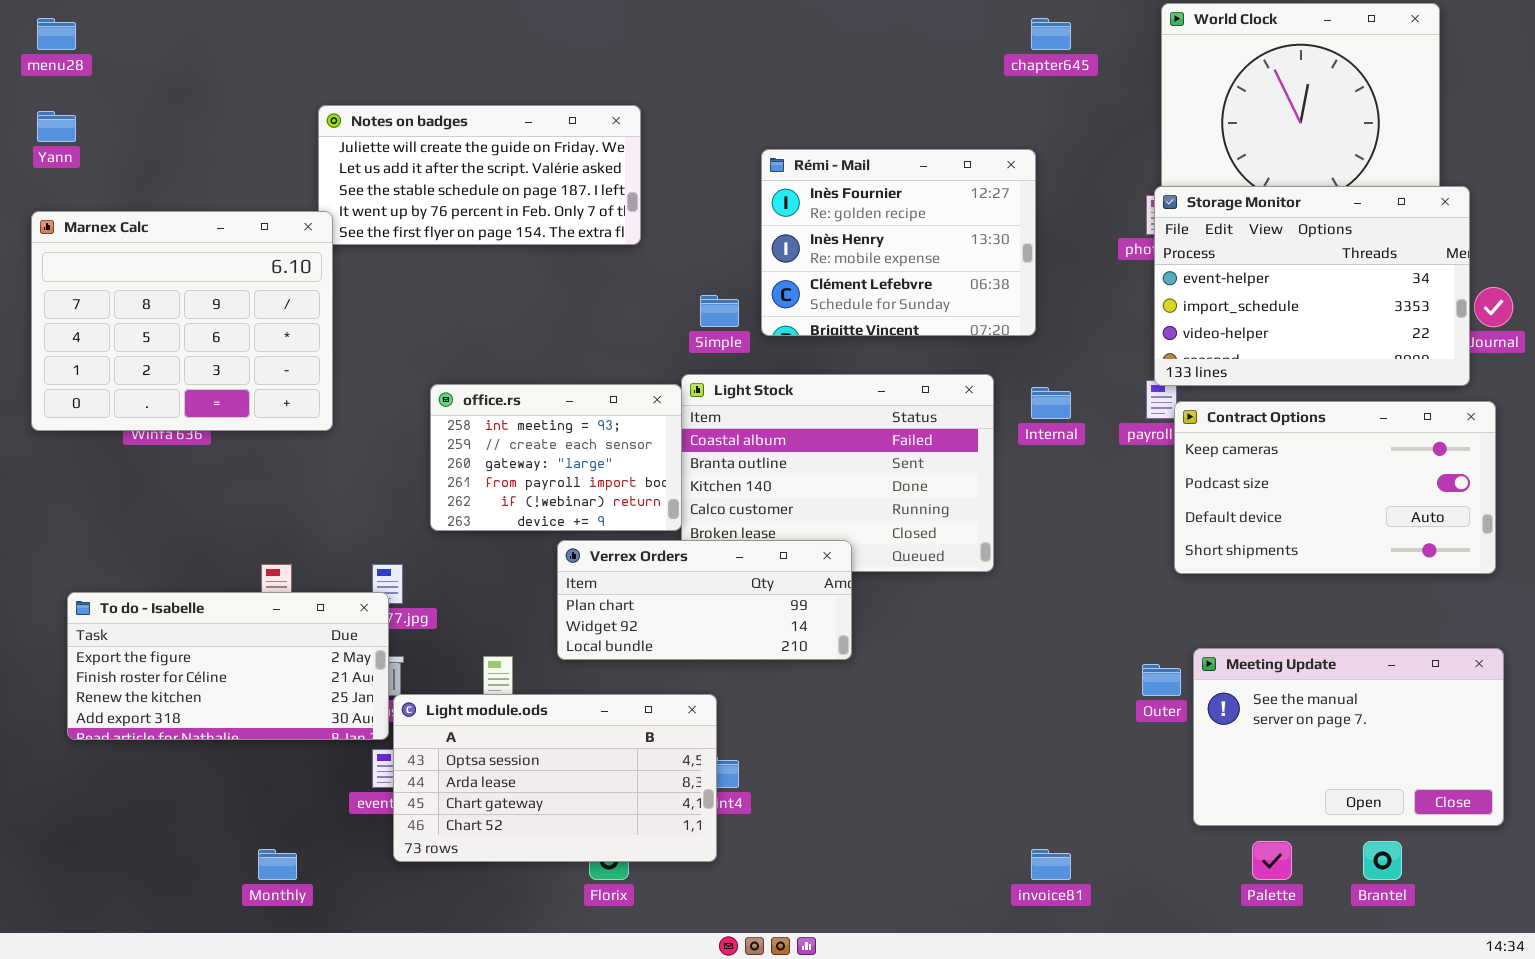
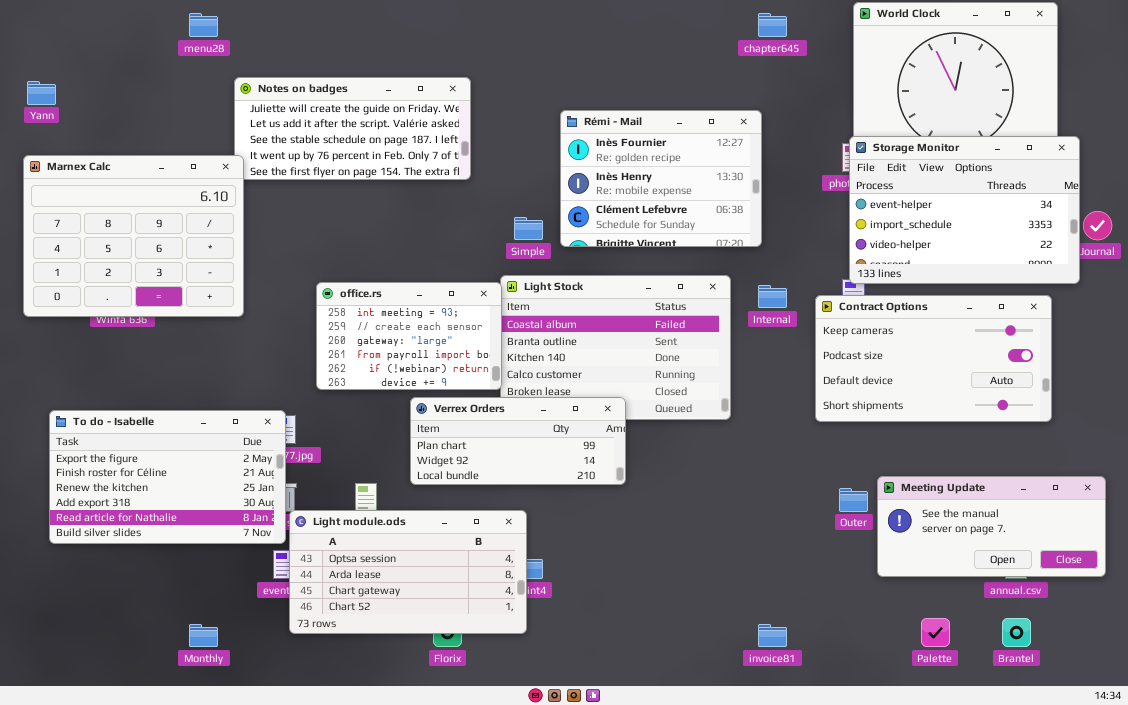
menu28: [37,18,76,50] -> [189,13,218,37], moved
Contract Options: [1174,401,1496,574] -> [815,295,1052,422], moved
To do - Isabelle: [67,592,389,740] -> [49,410,286,544], resized
Meeting Update: [1193,648,1504,826] -> [877,476,1106,577], resized

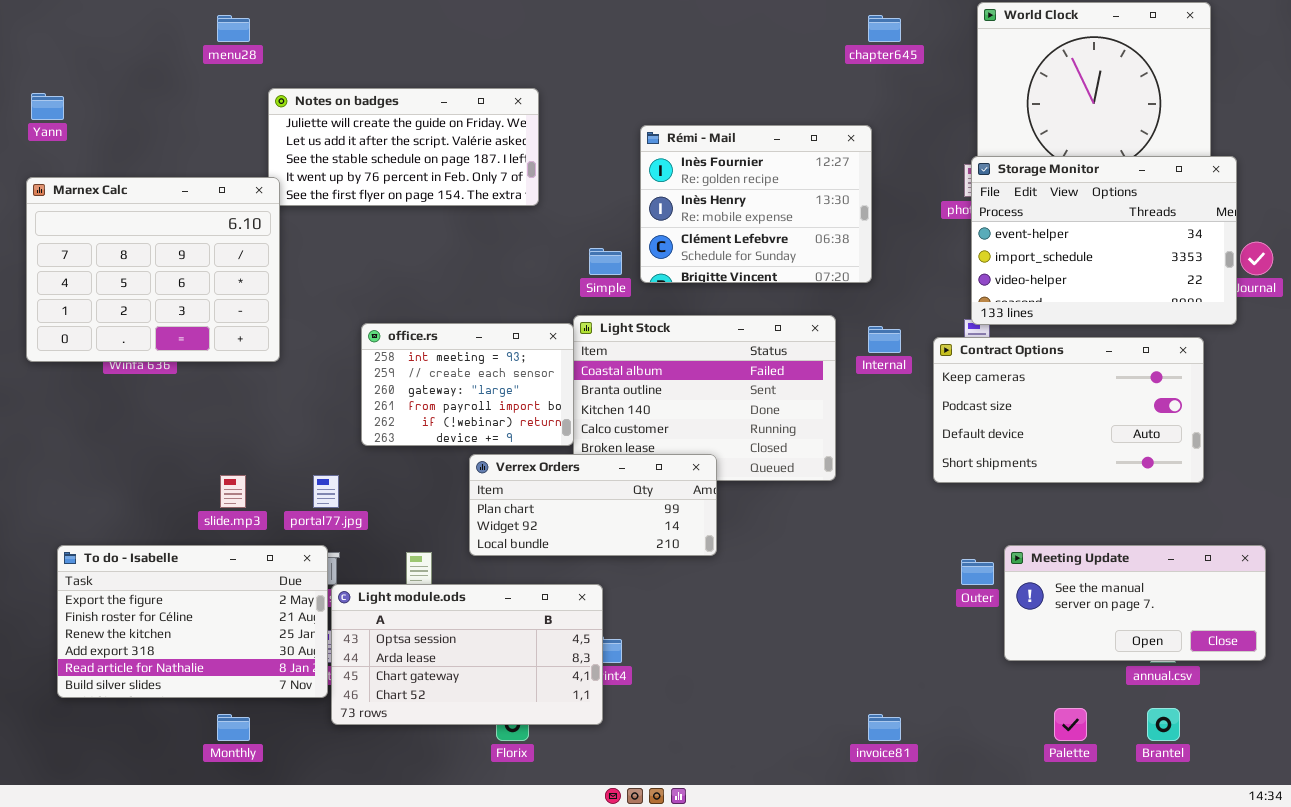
To do - Isabelle: [49,410,286,544] -> [57,545,328,698], moved

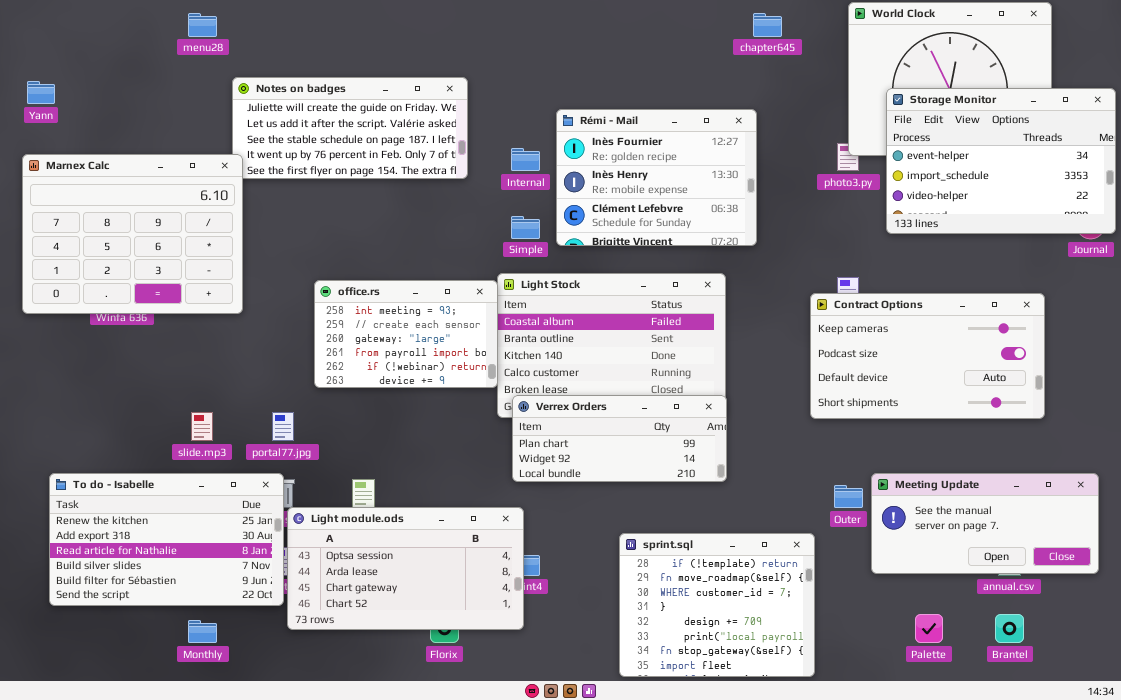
Storage Monitor: [971,156,1237,325] -> [886,88,1116,234], moved
Internal: [868,326,901,353] -> [511,148,540,171], moved
Verrex Orders: [469,454,717,556] -> [512,395,727,482], moved
To do - Isabelle: [57,545,328,698] -> [49,473,284,606], scrolled down 2 rows
sprint.sql: none -> [619,533,815,677], opened

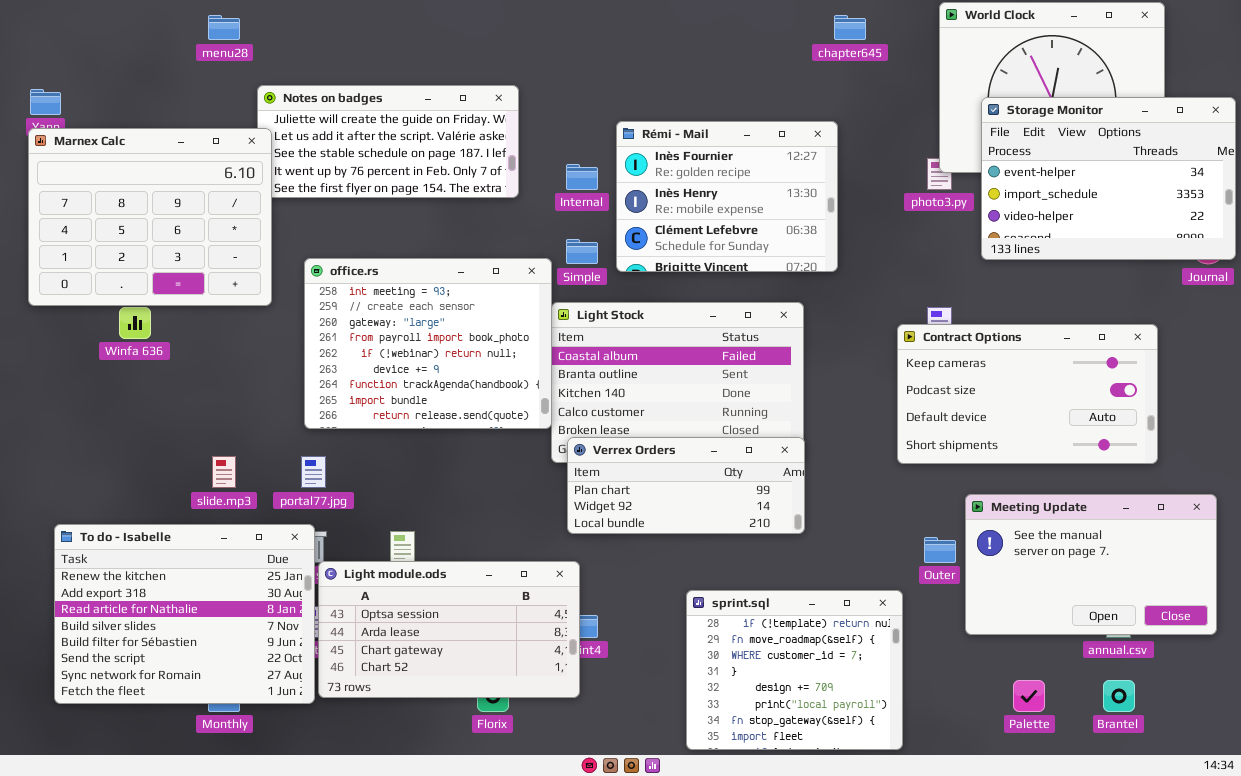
Marnex Calc: [22,154,243,314] -> [28,128,272,306], moved
office.rs: [314,280,498,388] -> [304,258,552,429], resized
To do - Isabelle: [49,473,284,606] -> [54,524,315,704], resized
Meeting Update: [871,473,1099,574] -> [965,494,1217,635], resized

